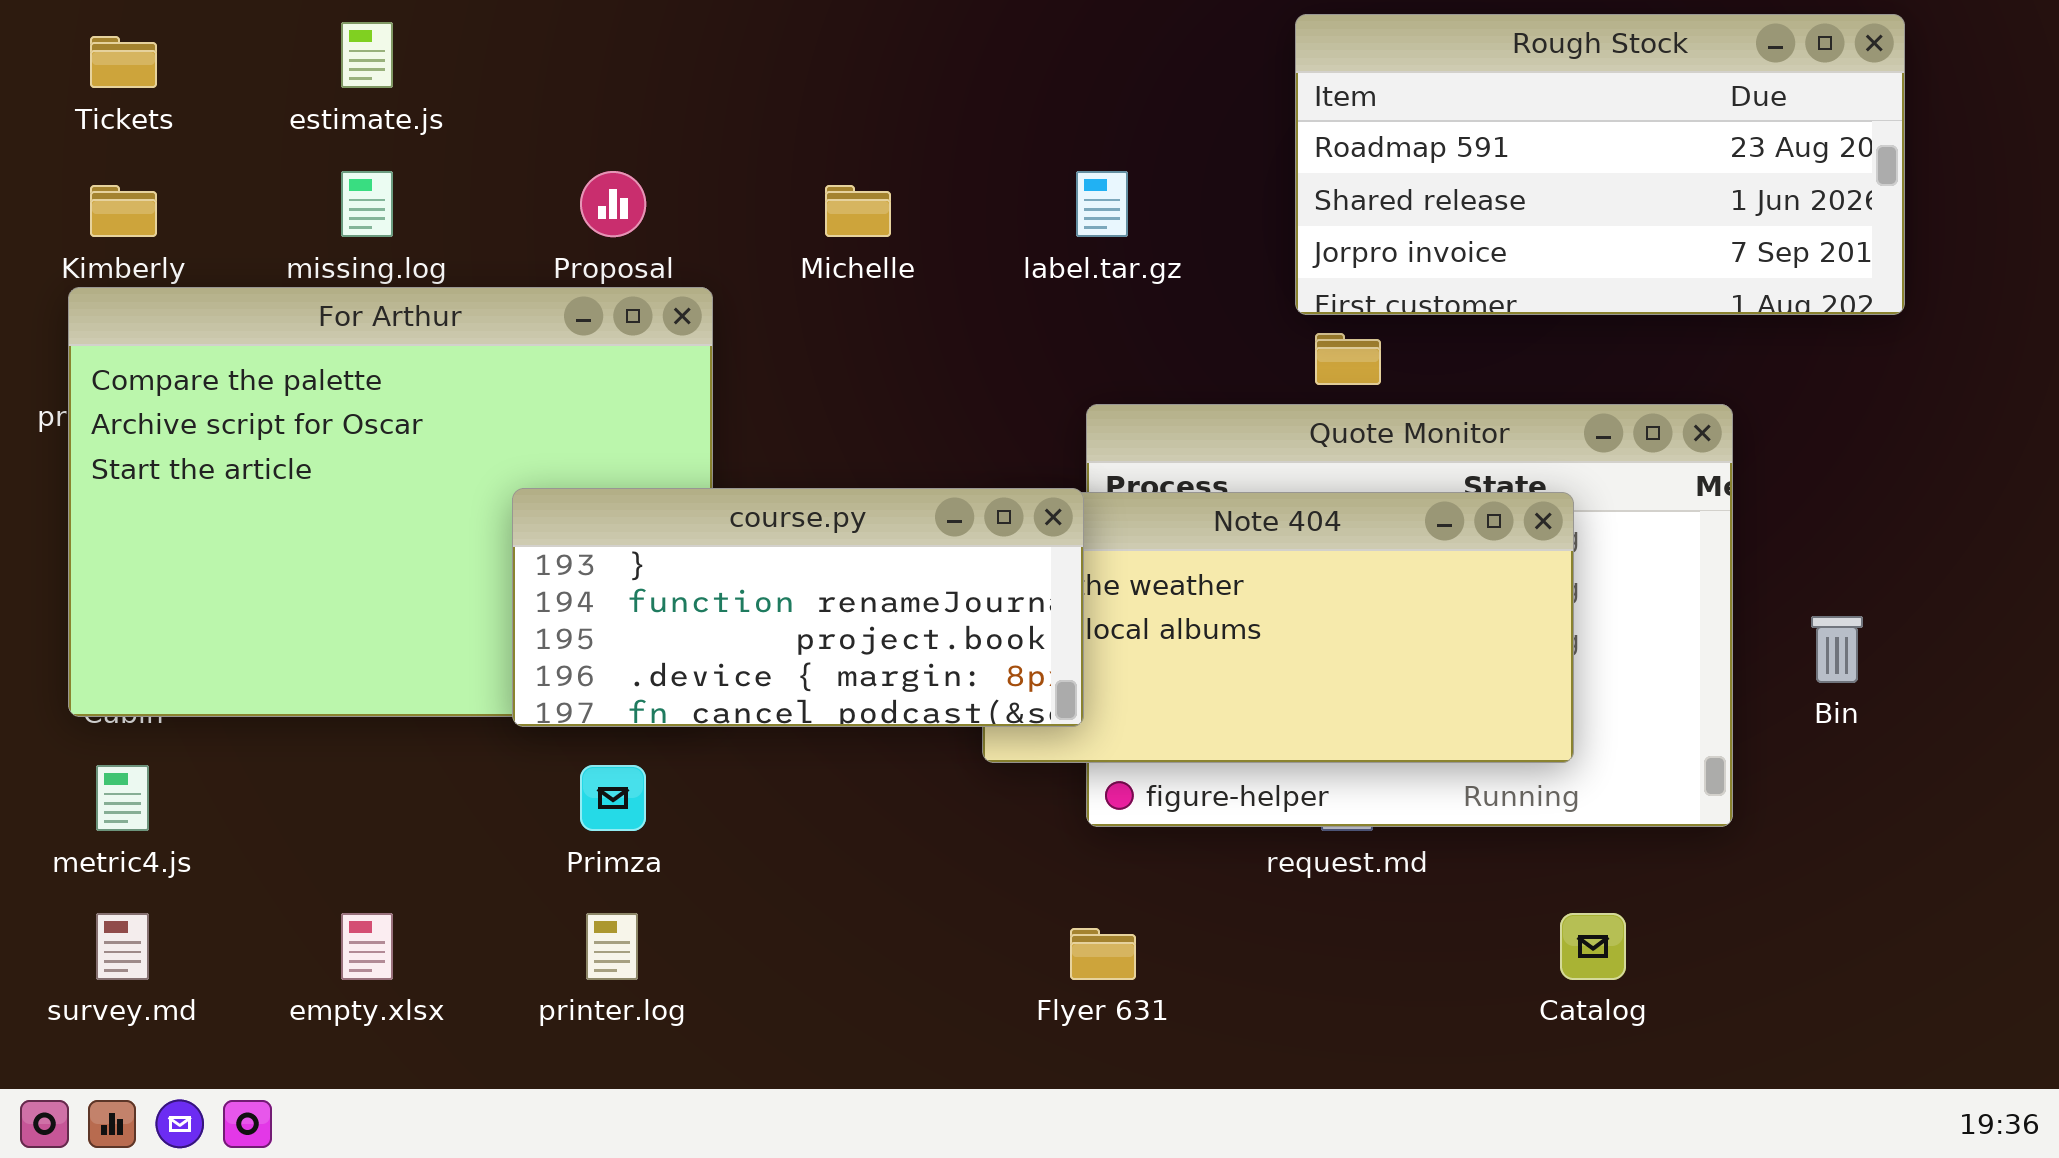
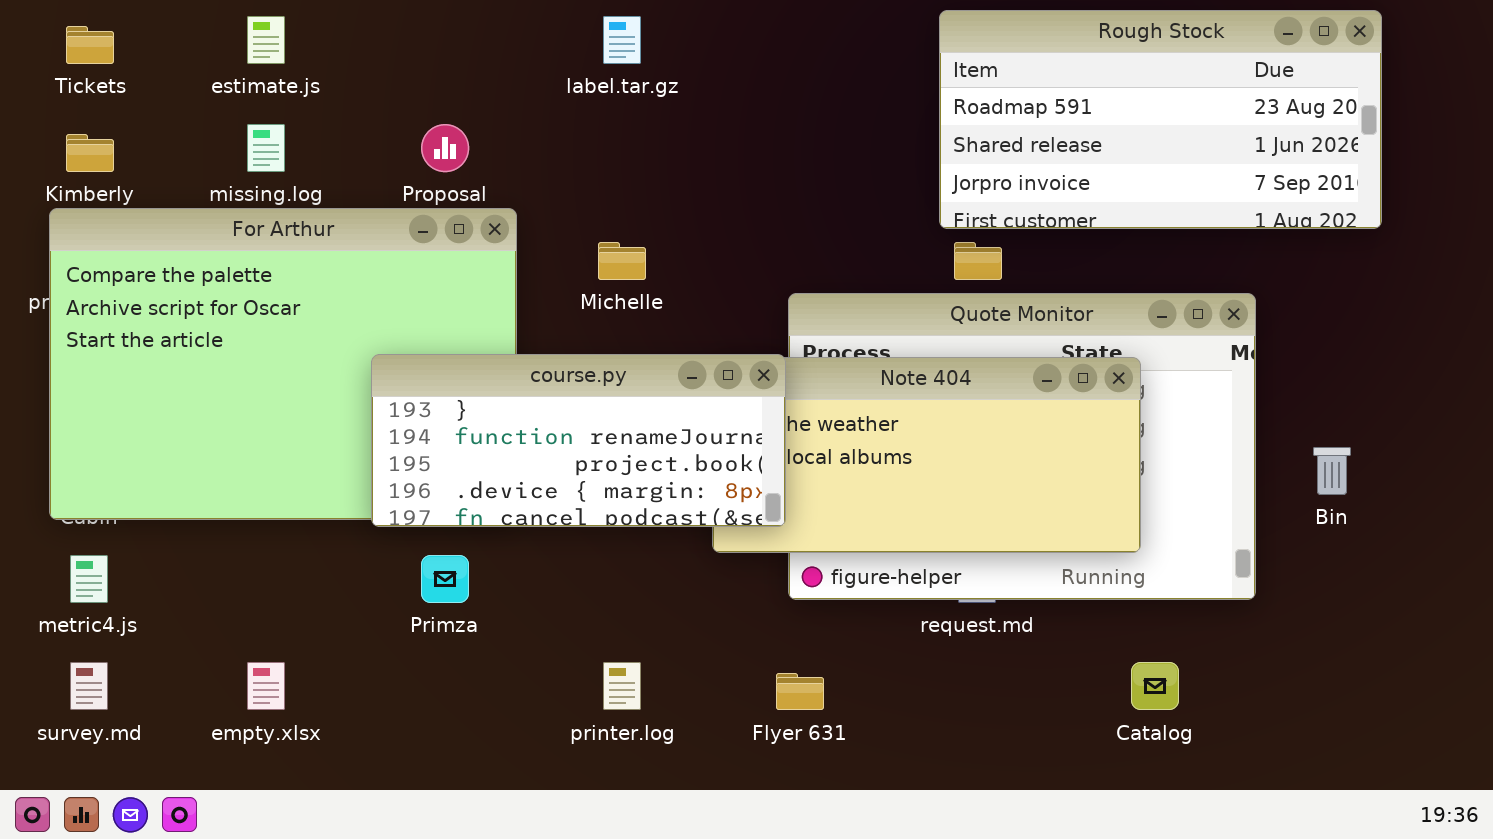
label.tar.gz: [1076,171,1128,237] -> [603,16,641,64], moved
Michelle: [825,185,891,237] -> [598,242,646,280], moved
printer.log: [586,913,638,980] -> [603,662,641,710], moved

